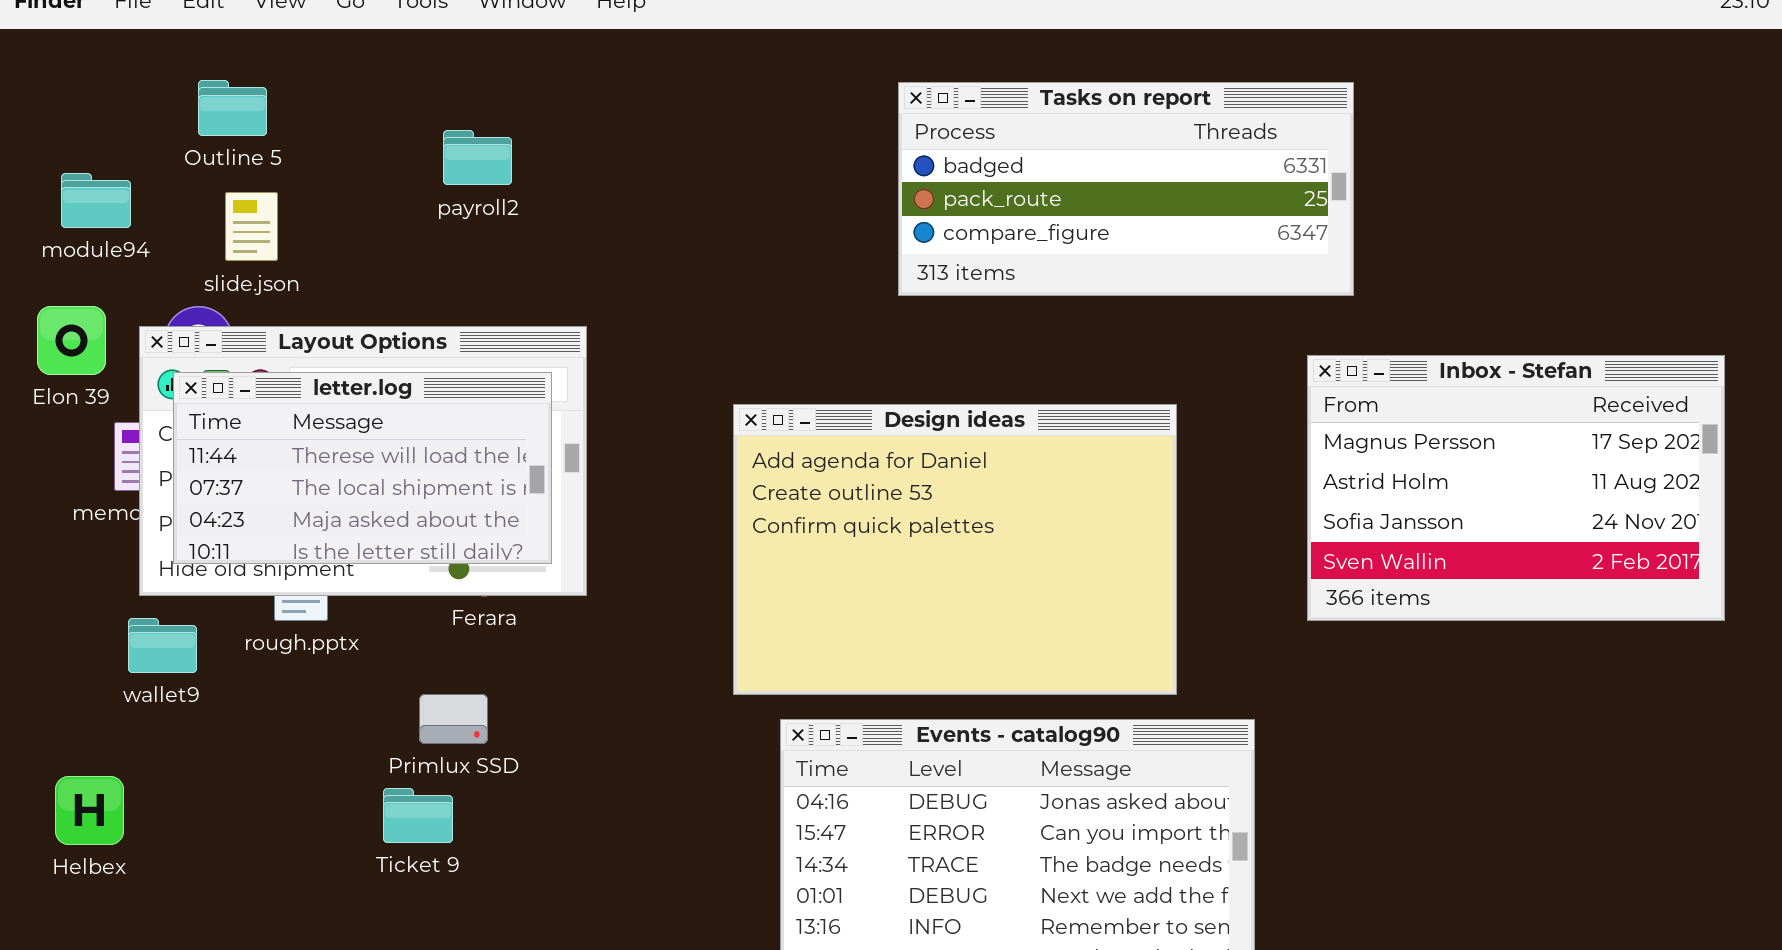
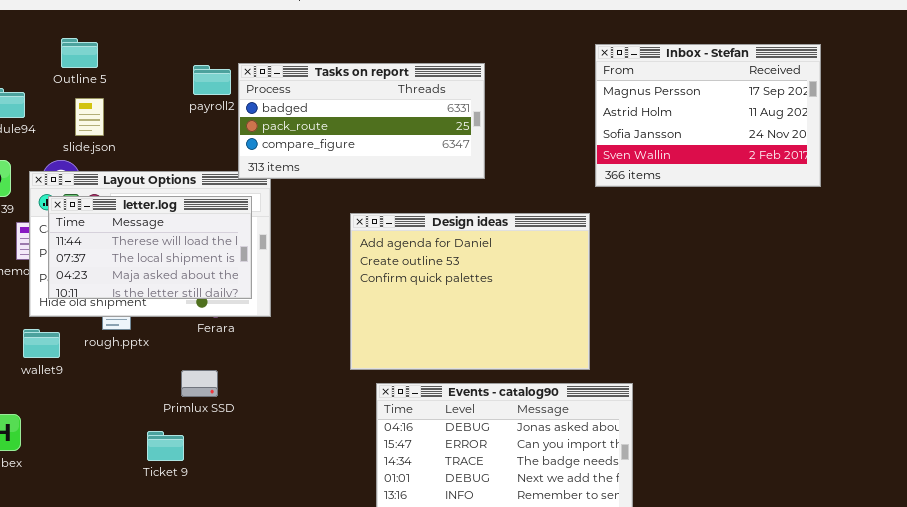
Tasks on report: [898,82,1354,296] -> [238,63,485,179], moved
Inbox - Stefan: [1307,355,1725,621] -> [595,44,821,187], moved
Ticket 9: [383,788,453,843] -> [147,431,184,461], moved

